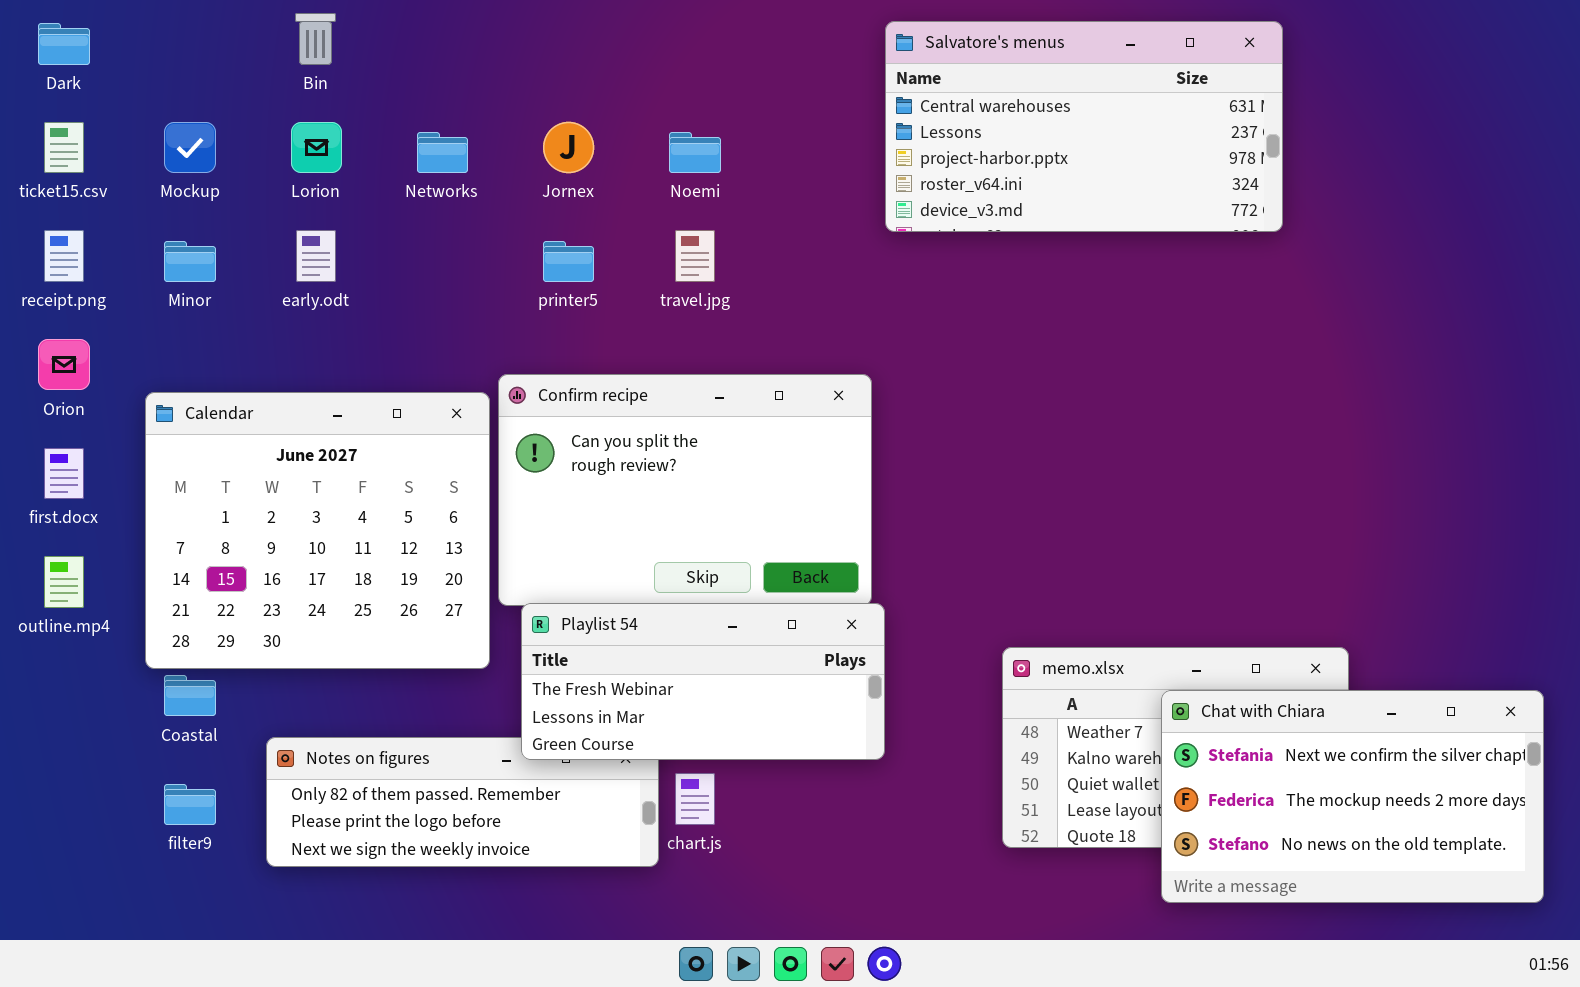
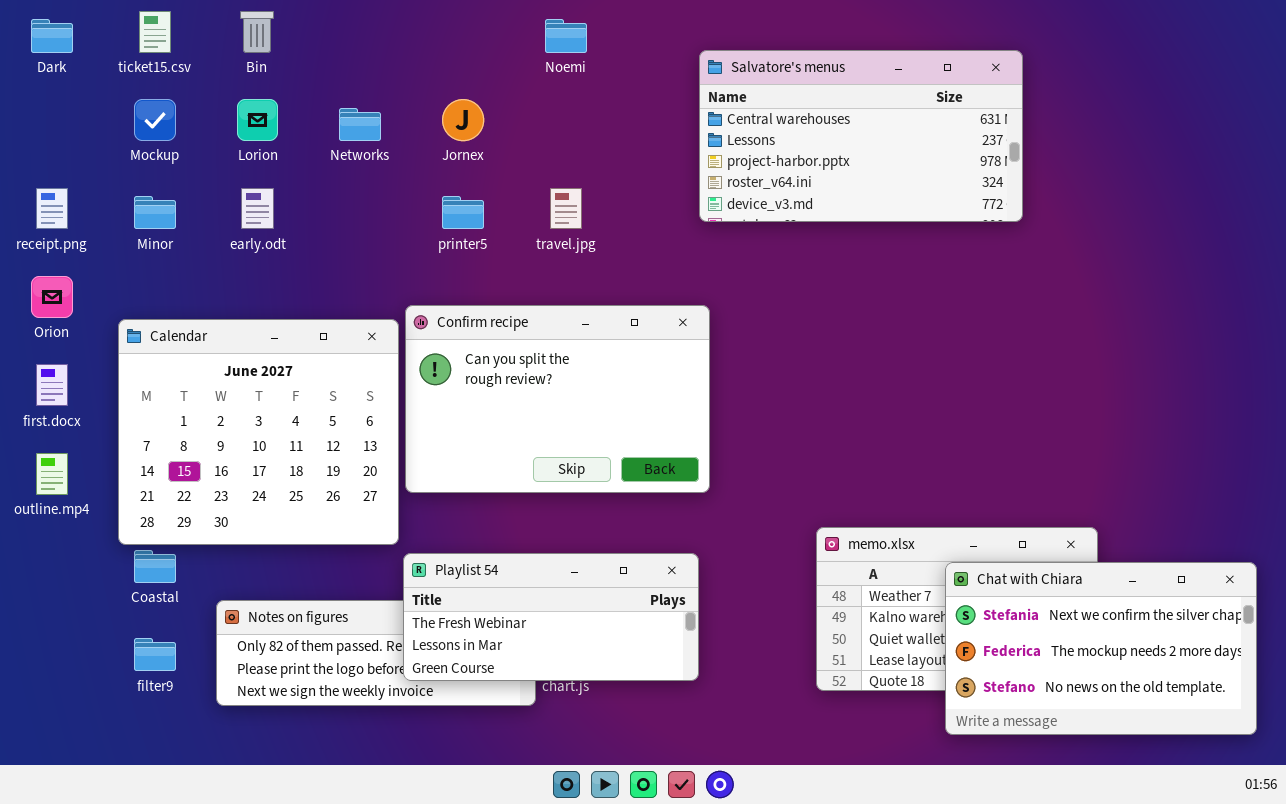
Salvatore's menus: [885,21,1283,232] -> [699,50,1023,222], moved
ticket15.csv: [44,122,84,173] -> [139,11,171,53], moved
Noemi: [669,132,721,173] -> [545,19,587,53], moved
Playlist 54: [521,603,885,760] -> [403,553,699,681], moved

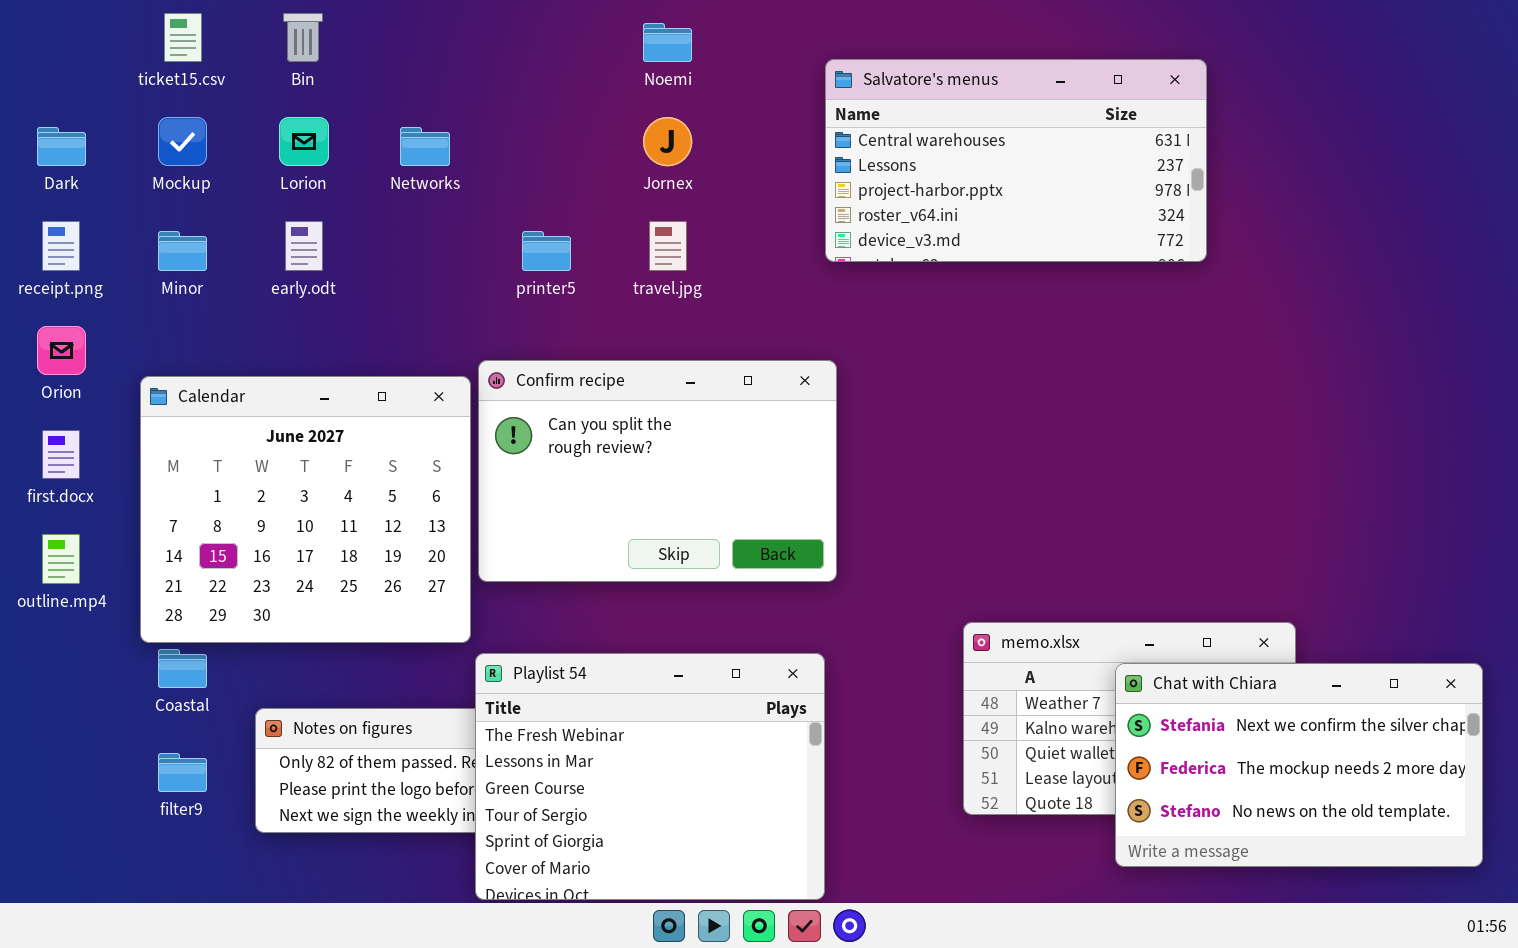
Dark: [31,19,73,53] -> [37,127,86,166], moved
Jornex: [442,99,484,141] -> [643,117,692,166], moved
Playlist 54: [403,553,699,681] -> [475,653,825,900], resized

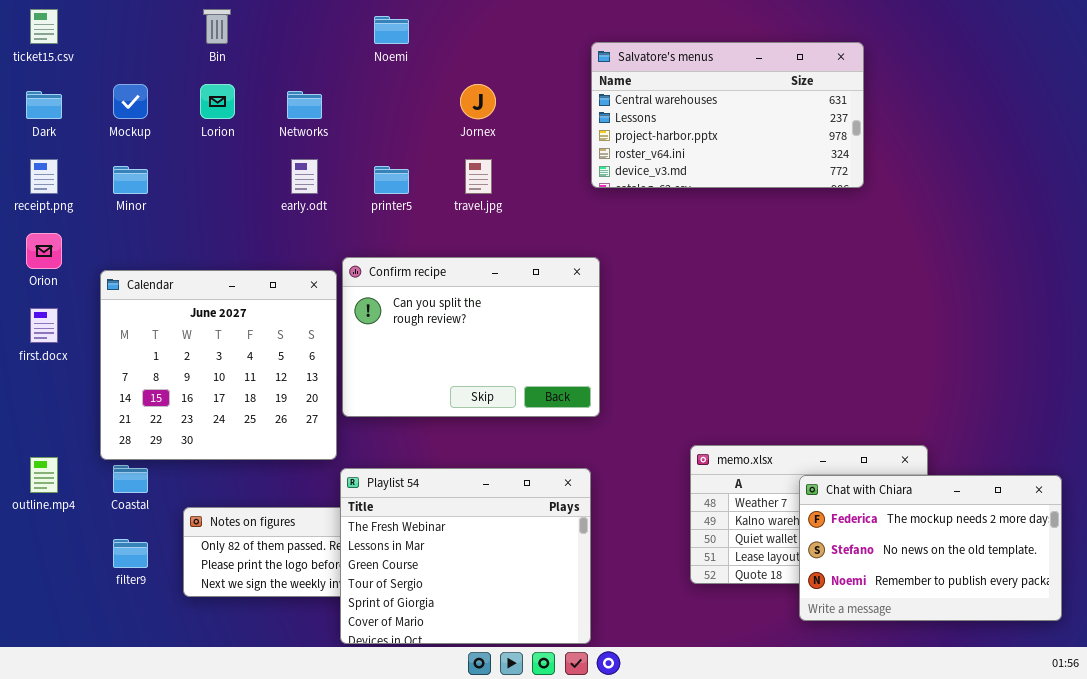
ticket15.csv: [164,13,202,62] -> [30,9,58,44], moved
Noemi: [643,23,692,62] -> [374,16,409,44], moved
early.odt: [285,221,323,271] -> [291,159,318,194], moved
outline.mp4: [42,534,80,584] -> [30,457,58,493], moved
Chat with Chiara: [1115,663,1483,867] -> [799,475,1062,621], scrolled down 1 row

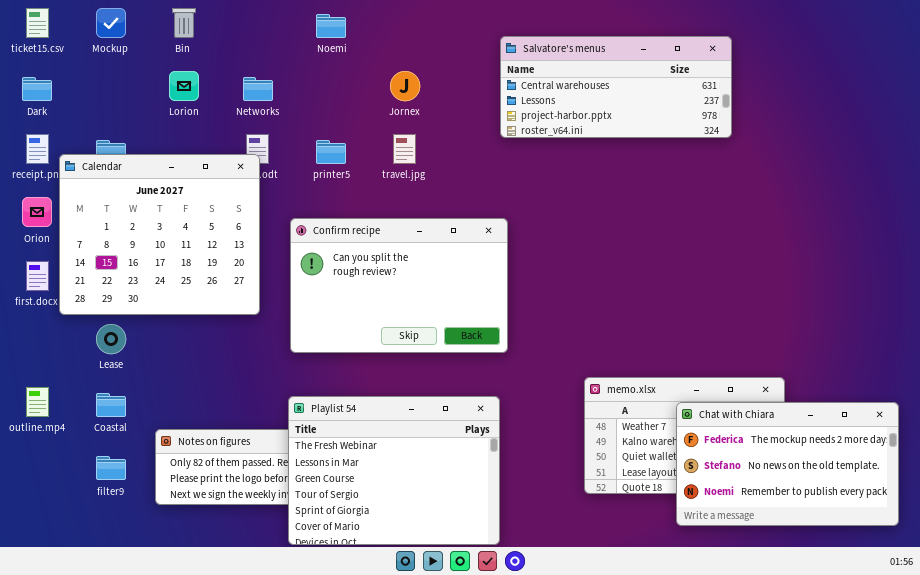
Salvatore's menus: [591,42,864,188] -> [500,36,732,138], resized
Mockup: [113,84,148,119] -> [96,8,126,38], moved
Calendar: [100,270,337,460] -> [59,154,260,315], moved

